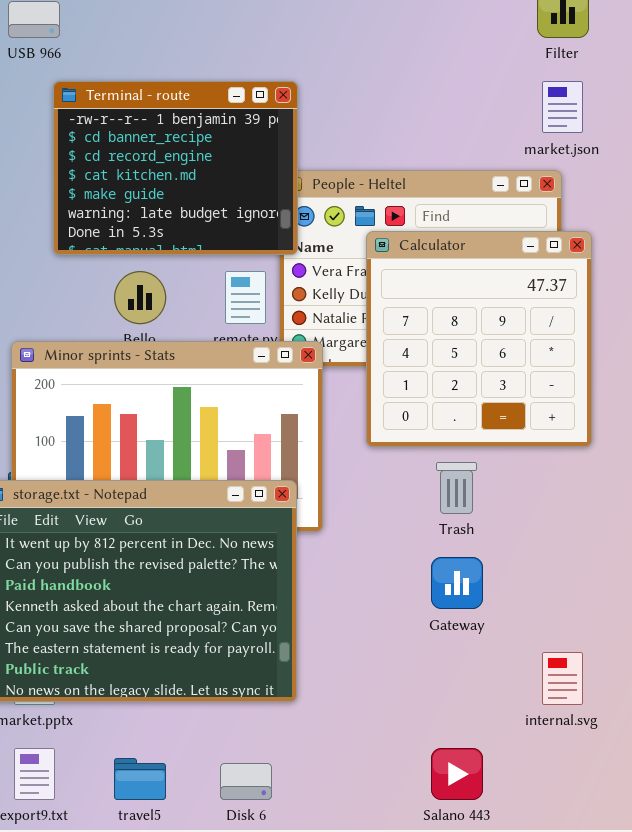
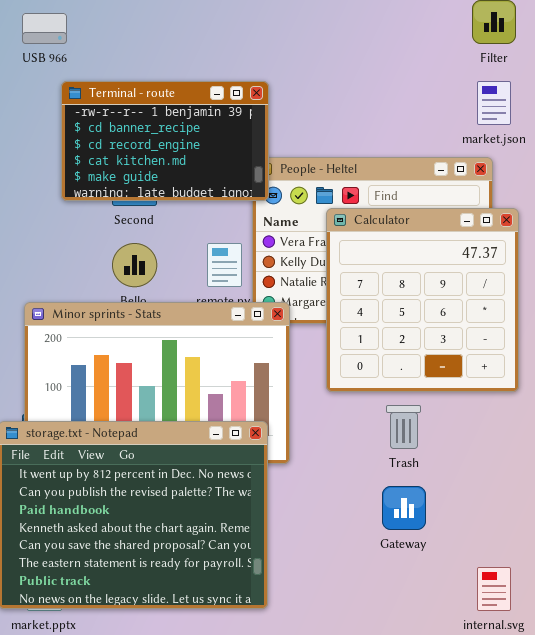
Terminal - route: [53,81,298,255] -> [61,81,269,201], resized

